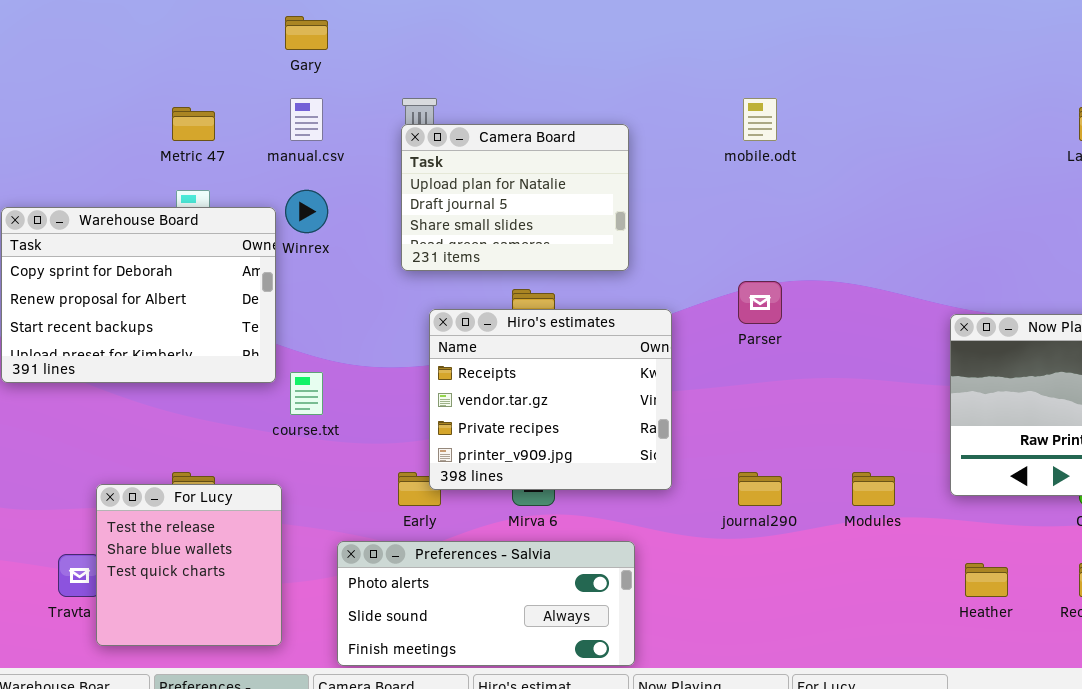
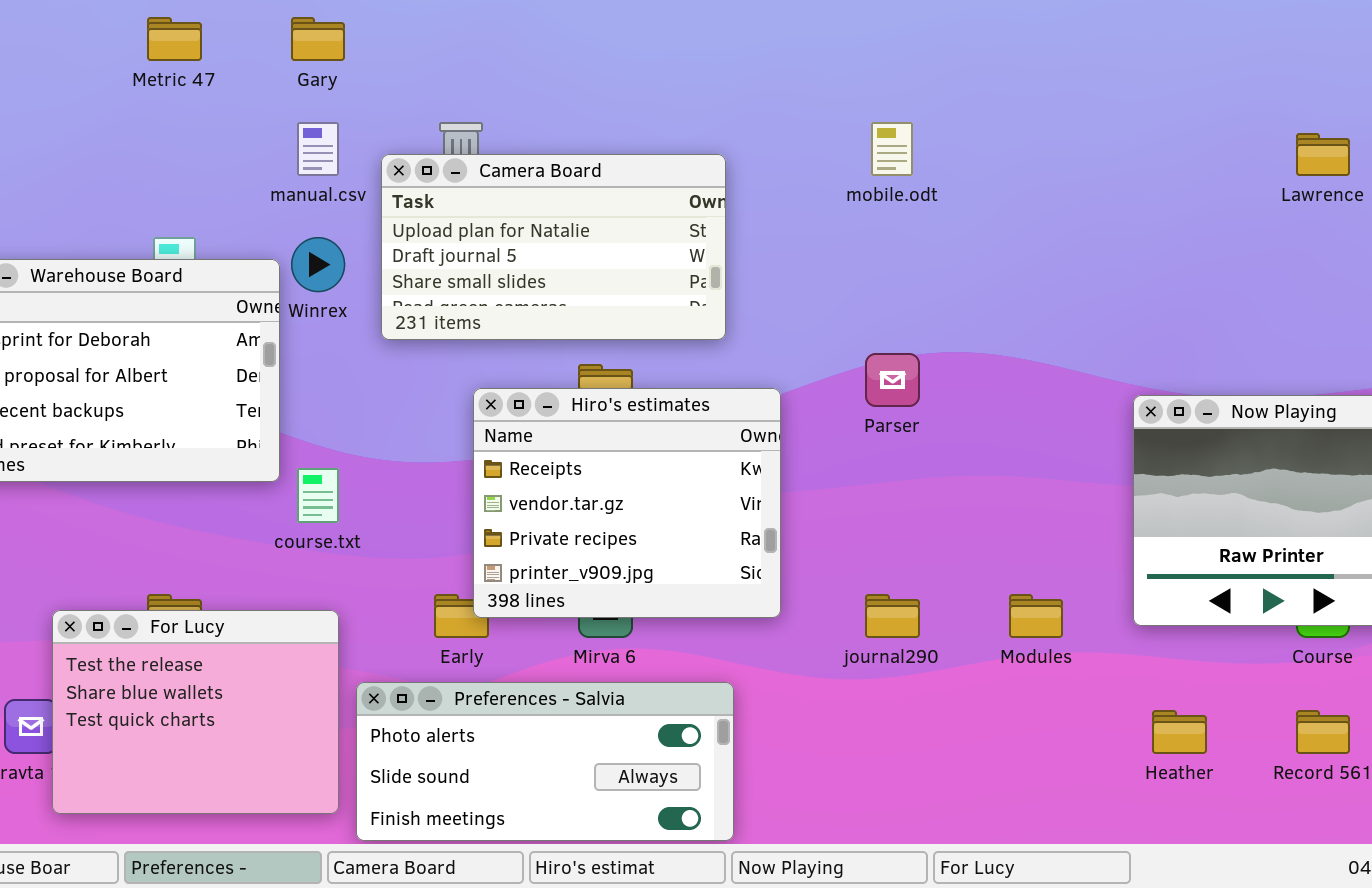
Metric 47: [172,107,215,141] -> [147,17,202,61], moved
Camera Board: [401,124,629,271] -> [381,154,726,340], resized
For Lucy: [96,484,282,646] -> [52,610,339,814], resized

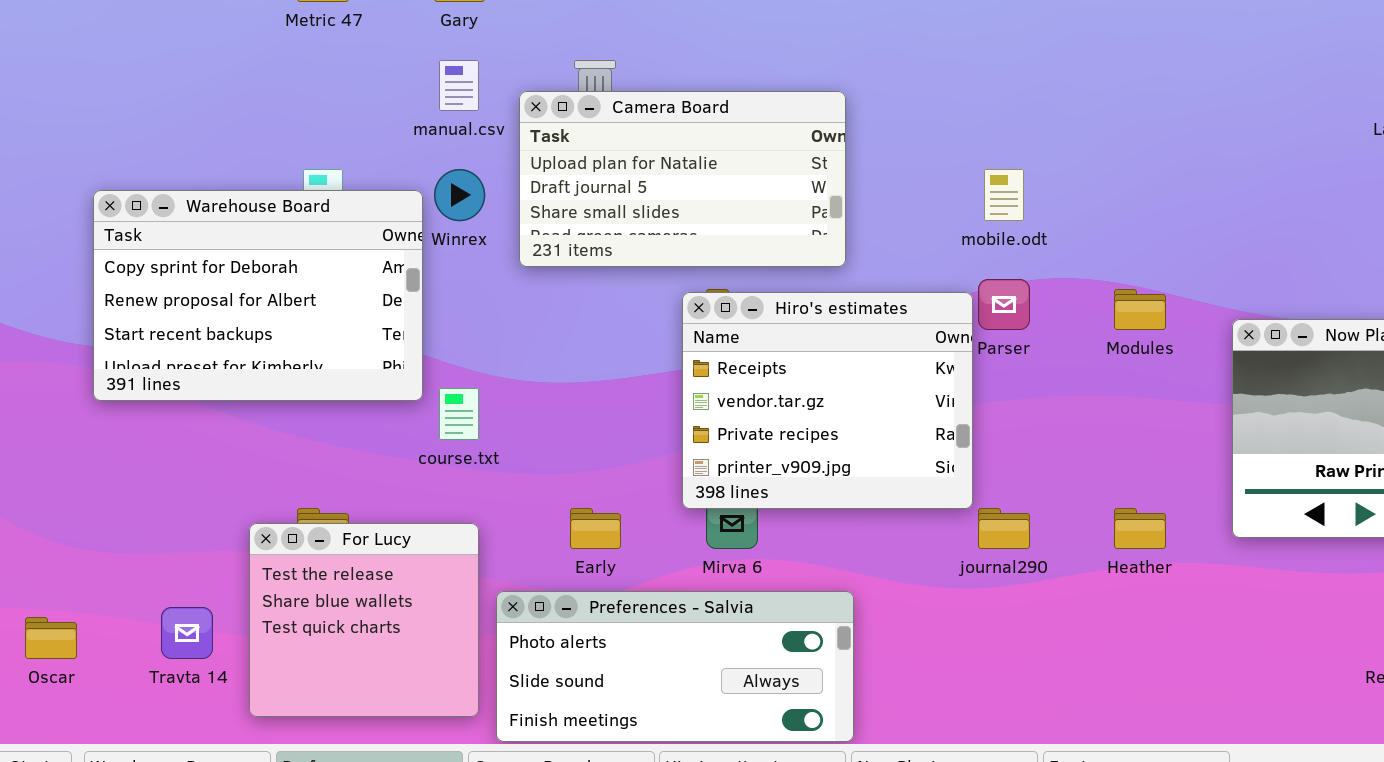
mobile.odt: [871,122,913,176] -> [984,169,1024,221], moved
Hiro's estimates: [473,388,781,618] -> [682,292,973,509], moved
Modules: [1009,594,1063,638] -> [1114,289,1166,330], moved
For Lucy: [52,610,339,814] -> [249,523,479,717], resized
Heather: [1152,710,1207,754] -> [1114,508,1166,549], moved

